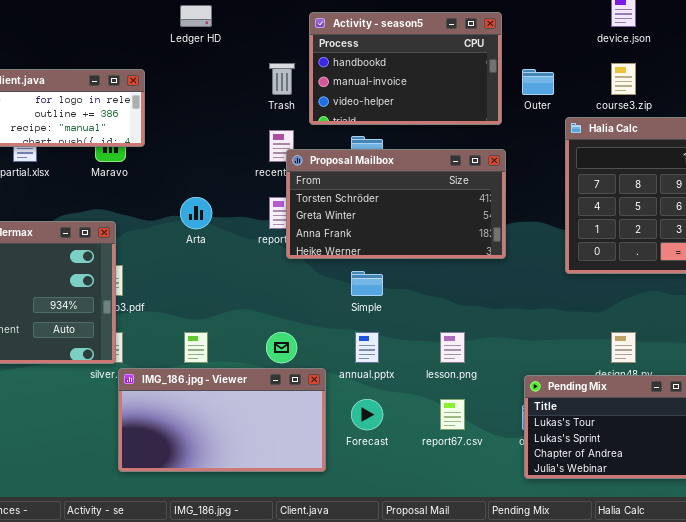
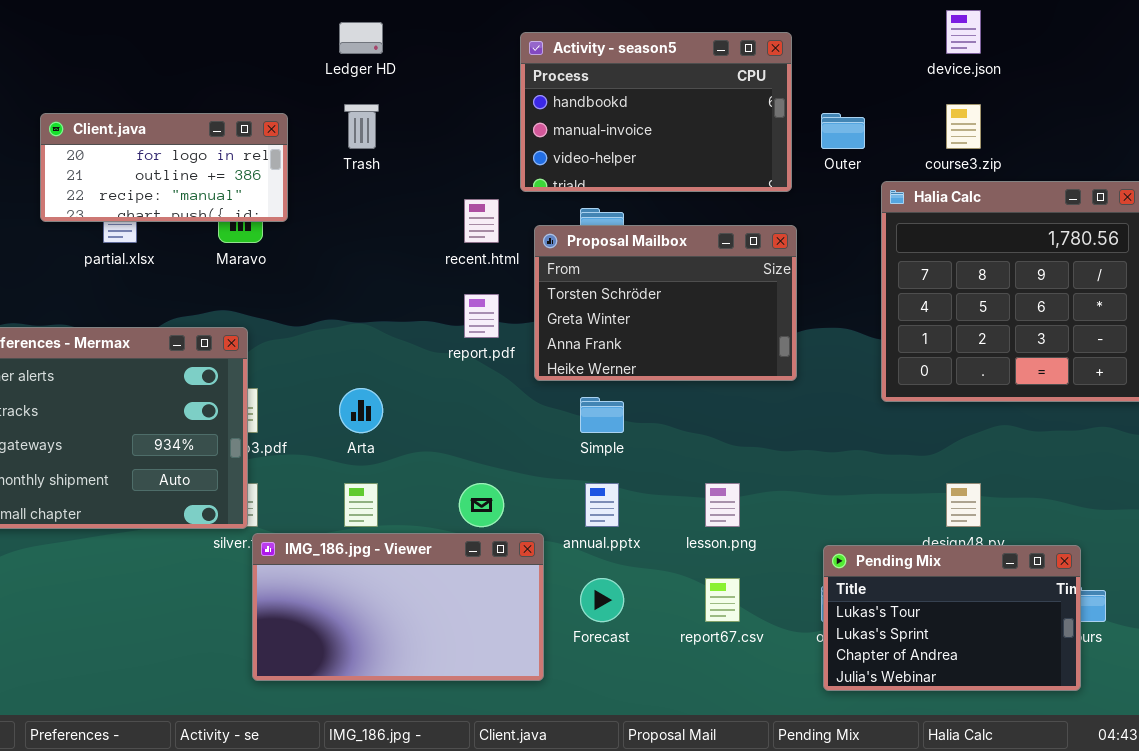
Trash: [269,63,295,95] -> [344,104,379,149], moved
Proposal Mailbox: [286,149,506,259] -> [534,225,797,381], resized
Arta: [180,197,212,229] -> [339,388,383,433], moved

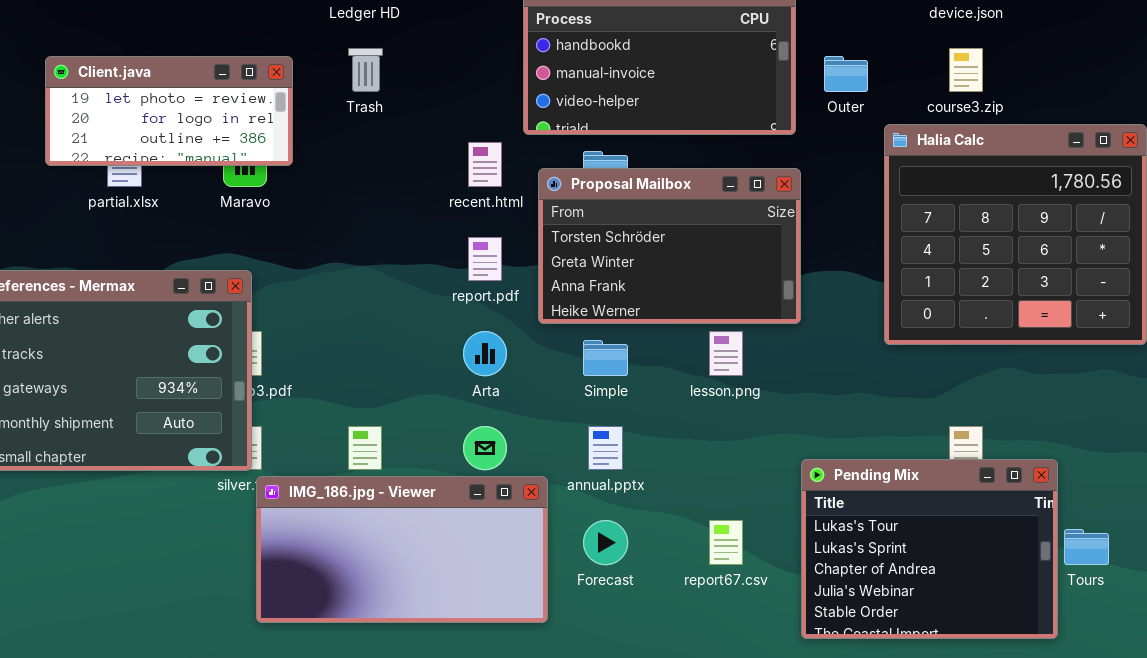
Client.java: [40,113,288,222] -> [45,56,293,166], scrolled up 1 row
Arta: [339,388,383,433] -> [463,331,507,376], moved
lesson.png: [705,483,740,527] -> [709,331,743,376], moved
Pending Mix: [823,545,1081,691] -> [801,459,1058,639], moved, resized

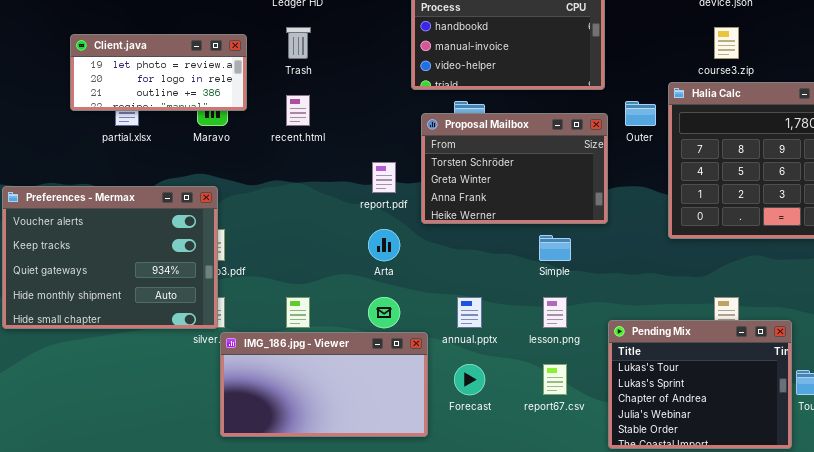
Outer: [824,56,868,92] -> [625,101,656,126], moved
recent.html: [468,142,502,187] -> [286,95,310,126], moved
lesson.png: [709,331,743,376] -> [543,297,567,328], moved
Simple: [583,340,628,376] -> [539,235,571,261], moved

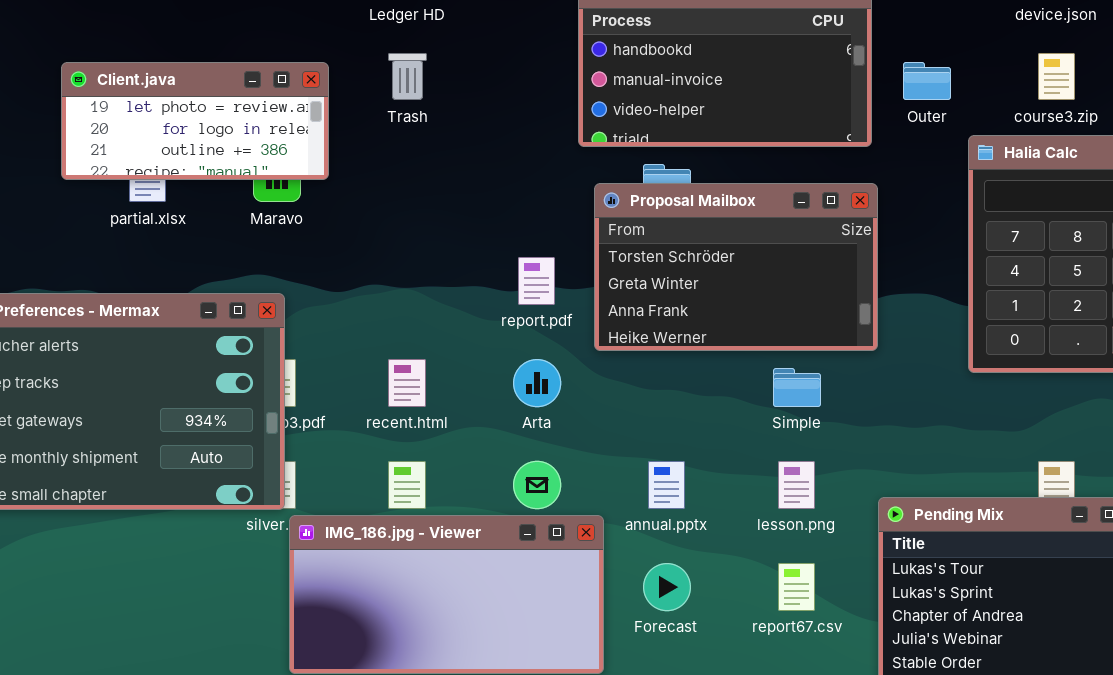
recent.html: [286,95,310,126] -> [388,359,426,407], moved
Outer: [625,101,656,126] -> [903,62,951,100], moved

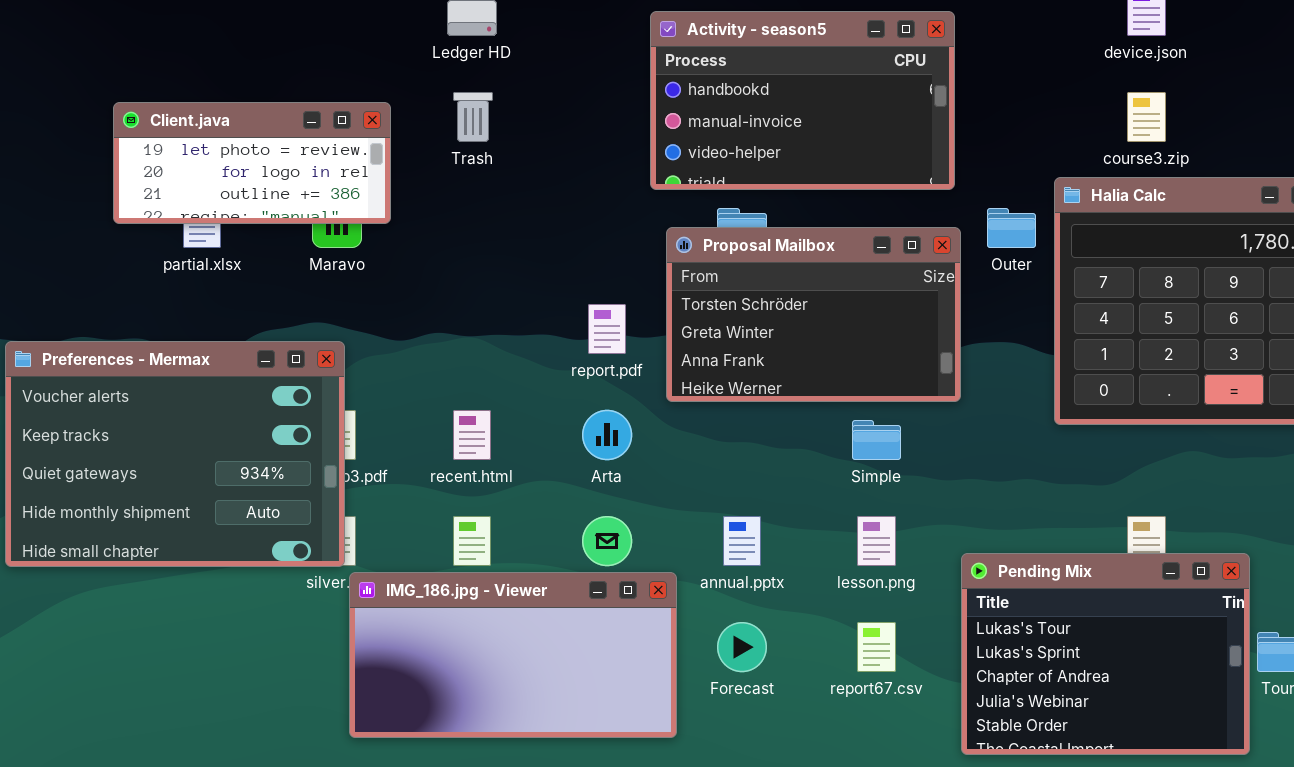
Outer: [903,62,951,100] -> [987,208,1036,248], moved

